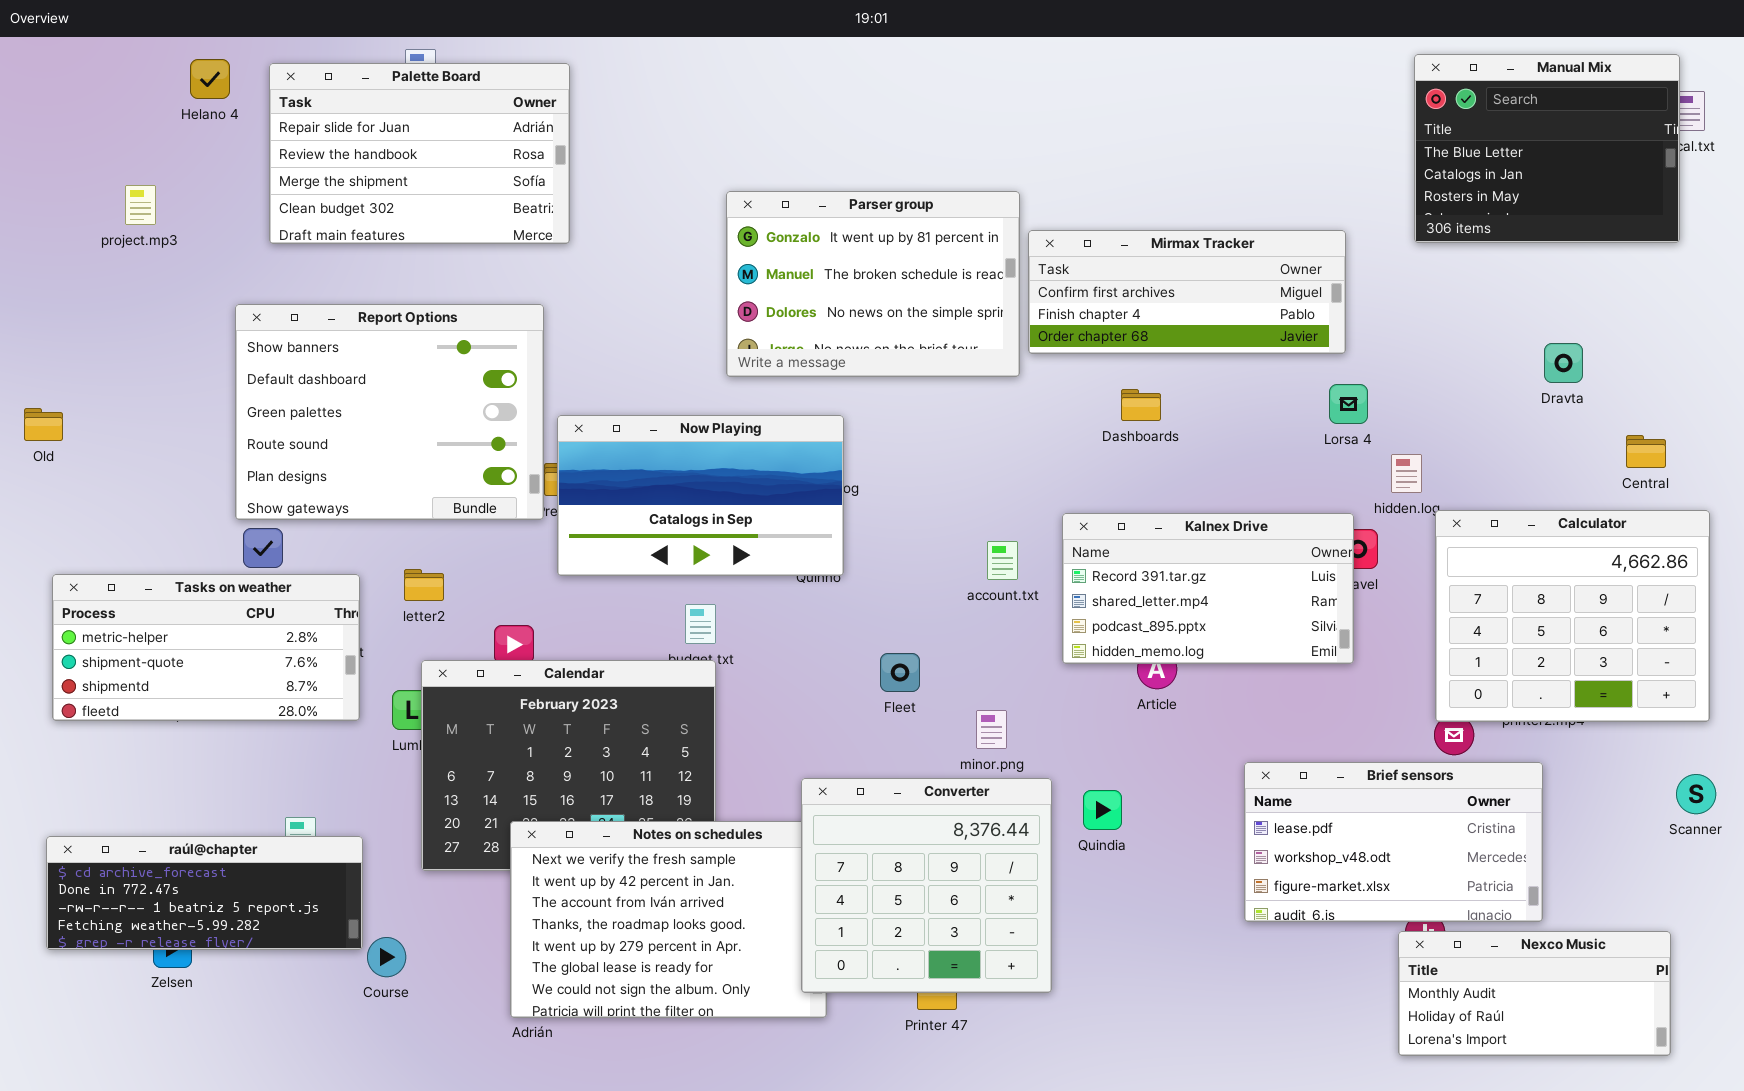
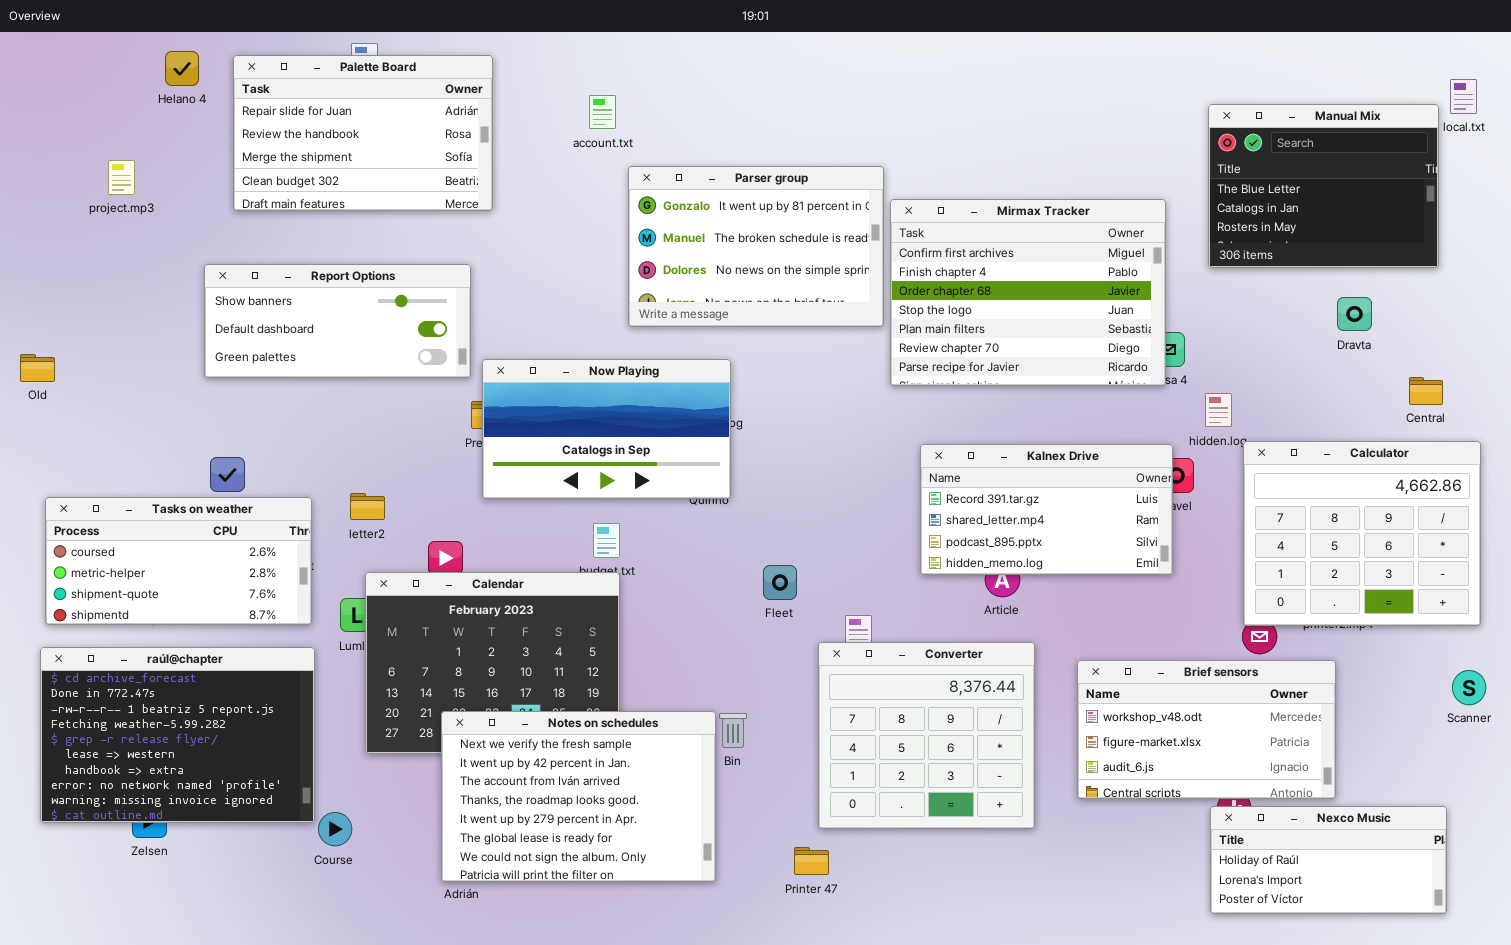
Manual Mix: [1414,54,1680,243] -> [1208,104,1439,268], moved
Mirmax Tracker: [1028,230,1346,354] -> [890,199,1166,386], resized
Report Options: [235,304,544,520] -> [204,264,471,378], resized
account.txt: [987,541,1018,580] -> [589,95,616,129], moved
Tasks on weather: [52,574,360,721] -> [45,497,312,625], scrolled up 1 row
Brief sensors: [1244,762,1543,922] -> [1077,660,1336,799], scrolled down 1 row
Converter: [801,778,1052,993] -> [818,642,1035,829], moved
raúl@chapter: [46,836,363,950] -> [40,647,315,823], resized
Nexco Music: [1398,931,1671,1056] -> [1210,806,1447,914], scrolled down 1 row

